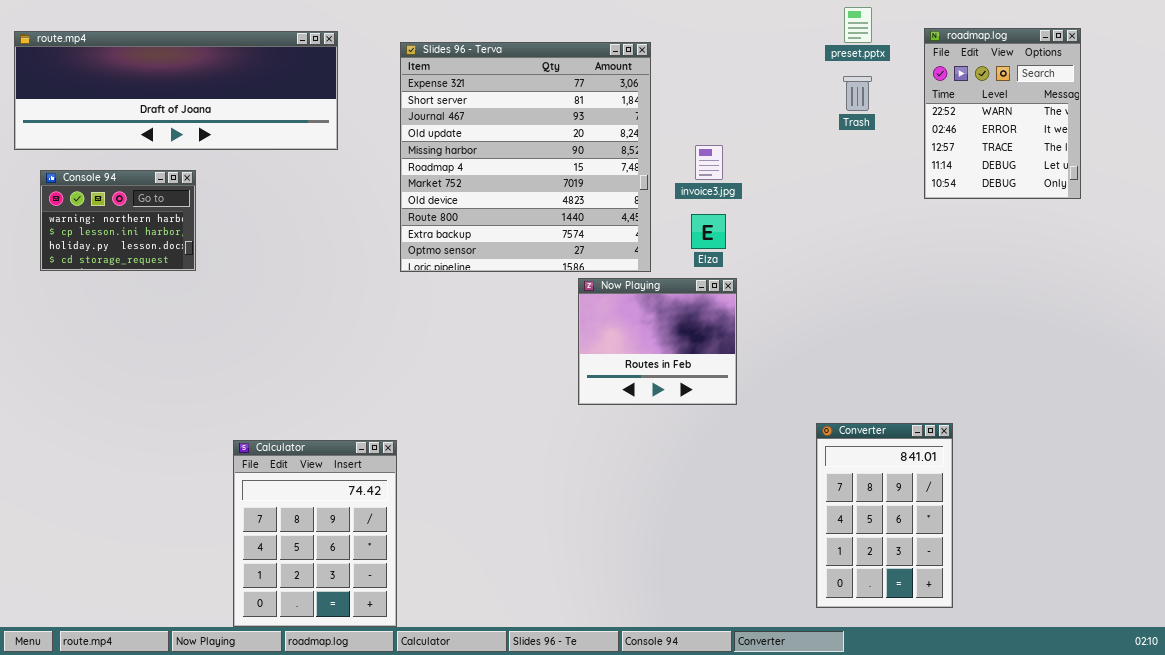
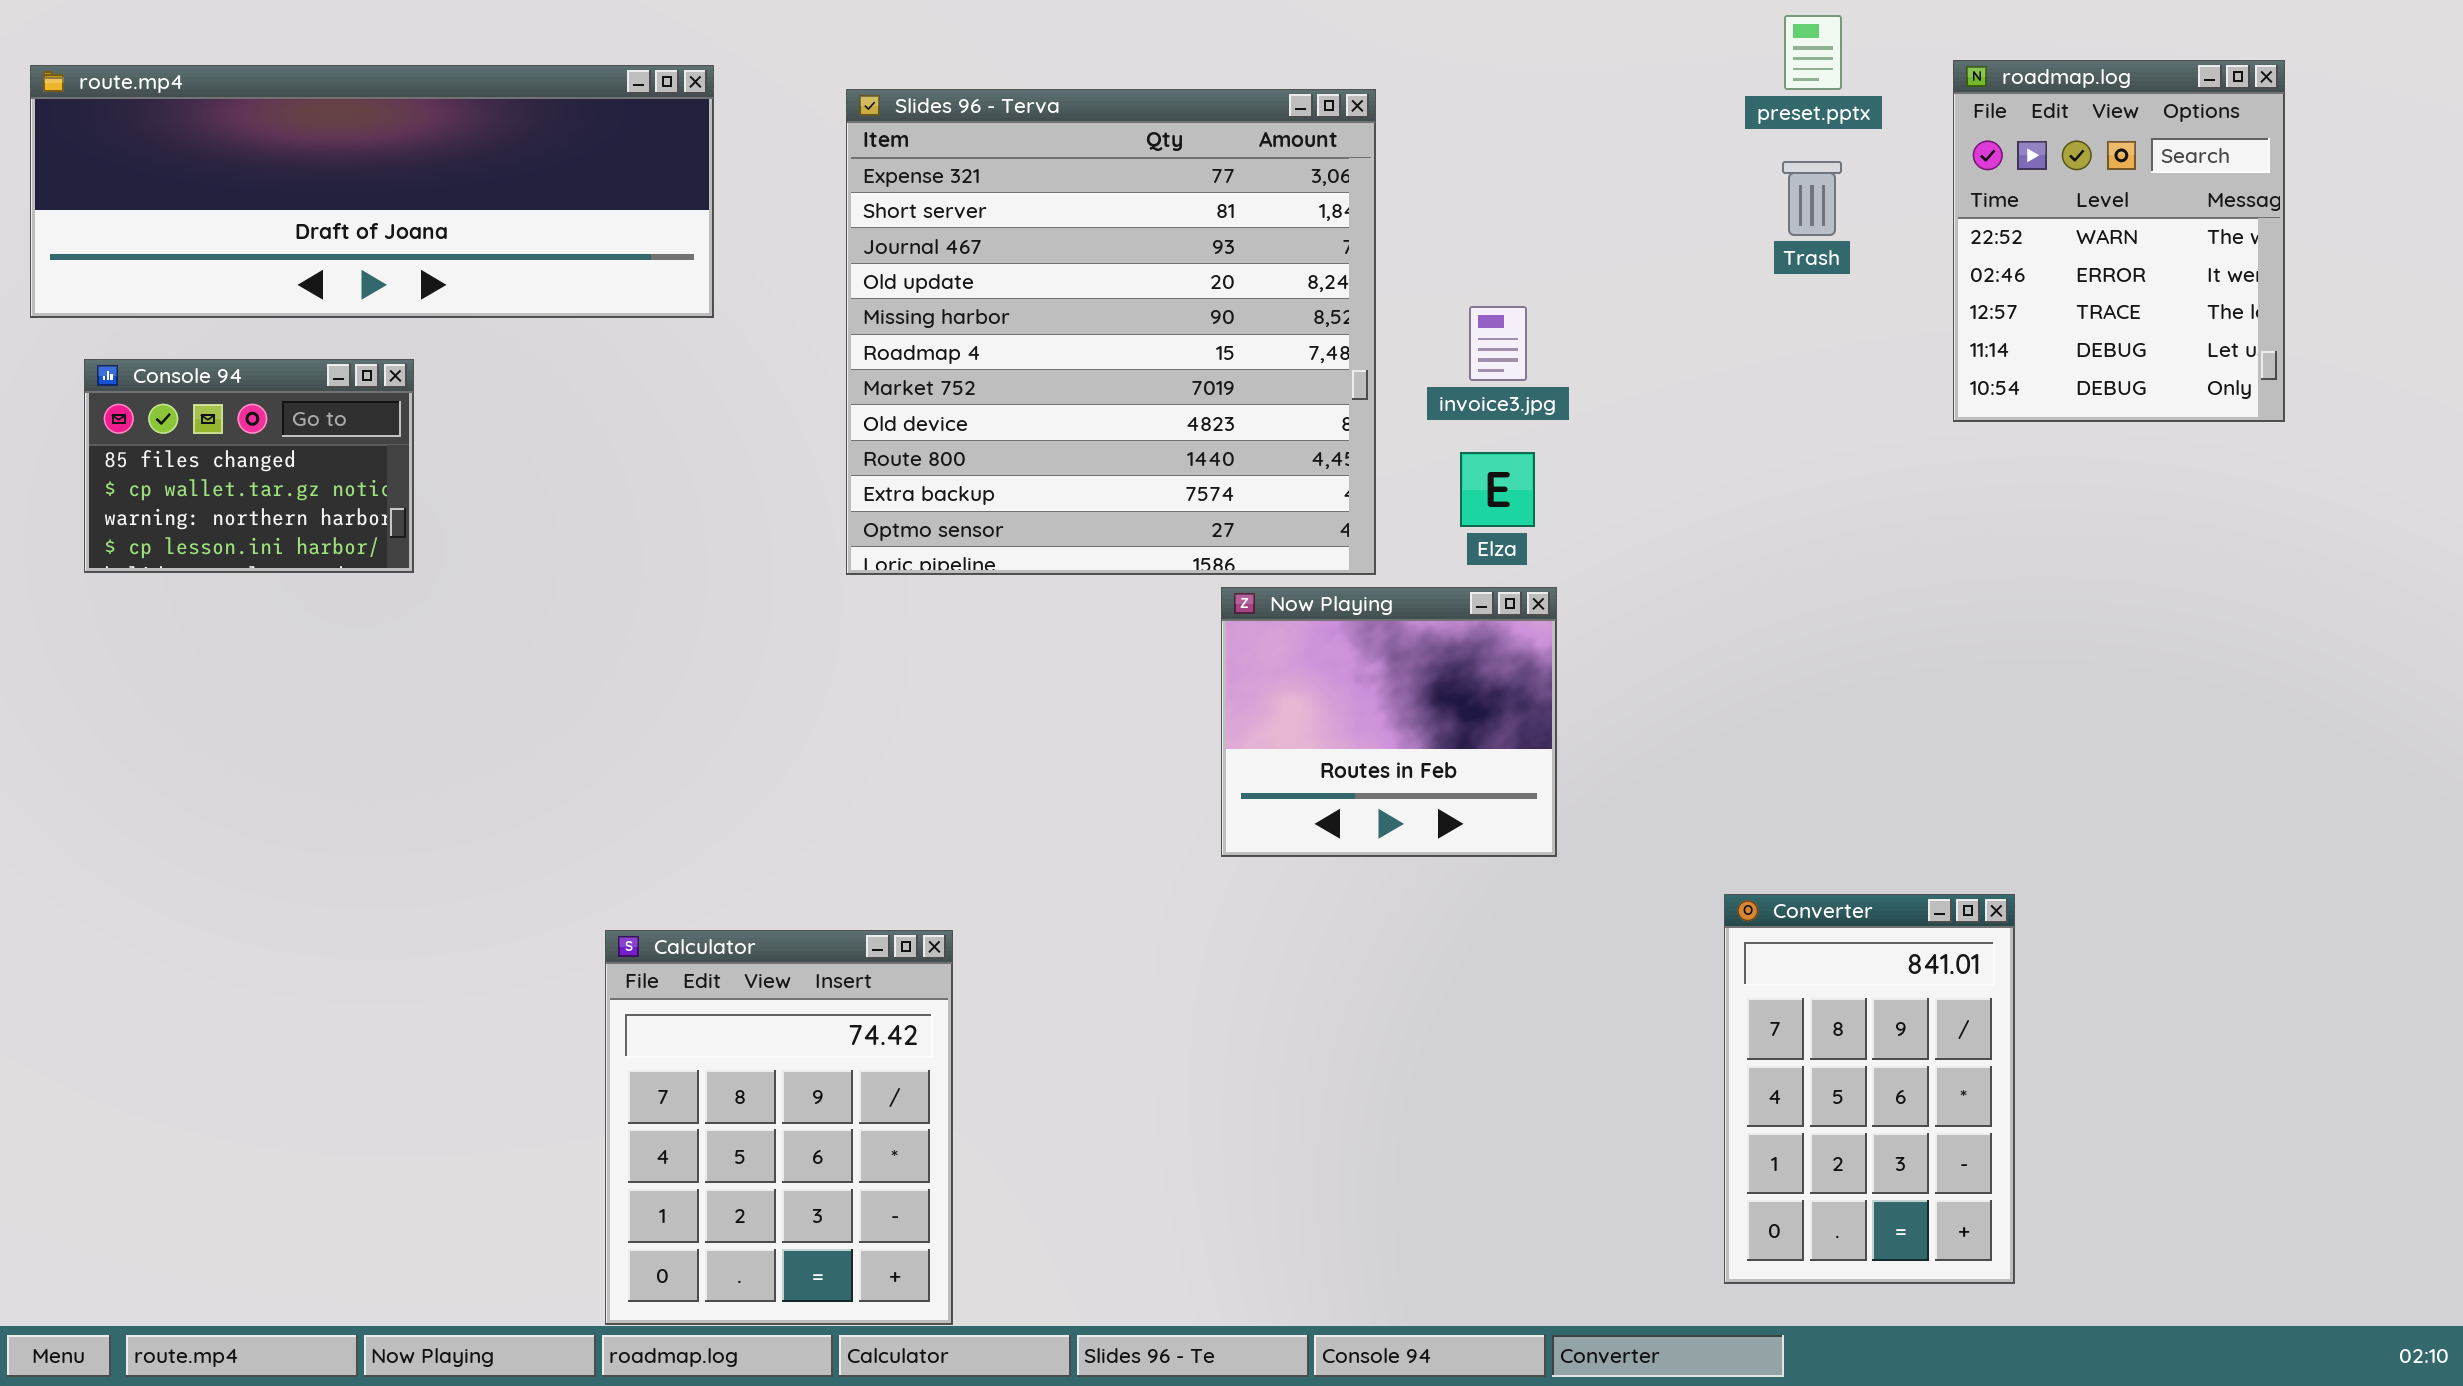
Console 94: [40,170,196,271] -> [84,359,414,573], scrolled up 2 rows
Calculator: [233,440,397,627] -> [605,930,953,1325], moved

